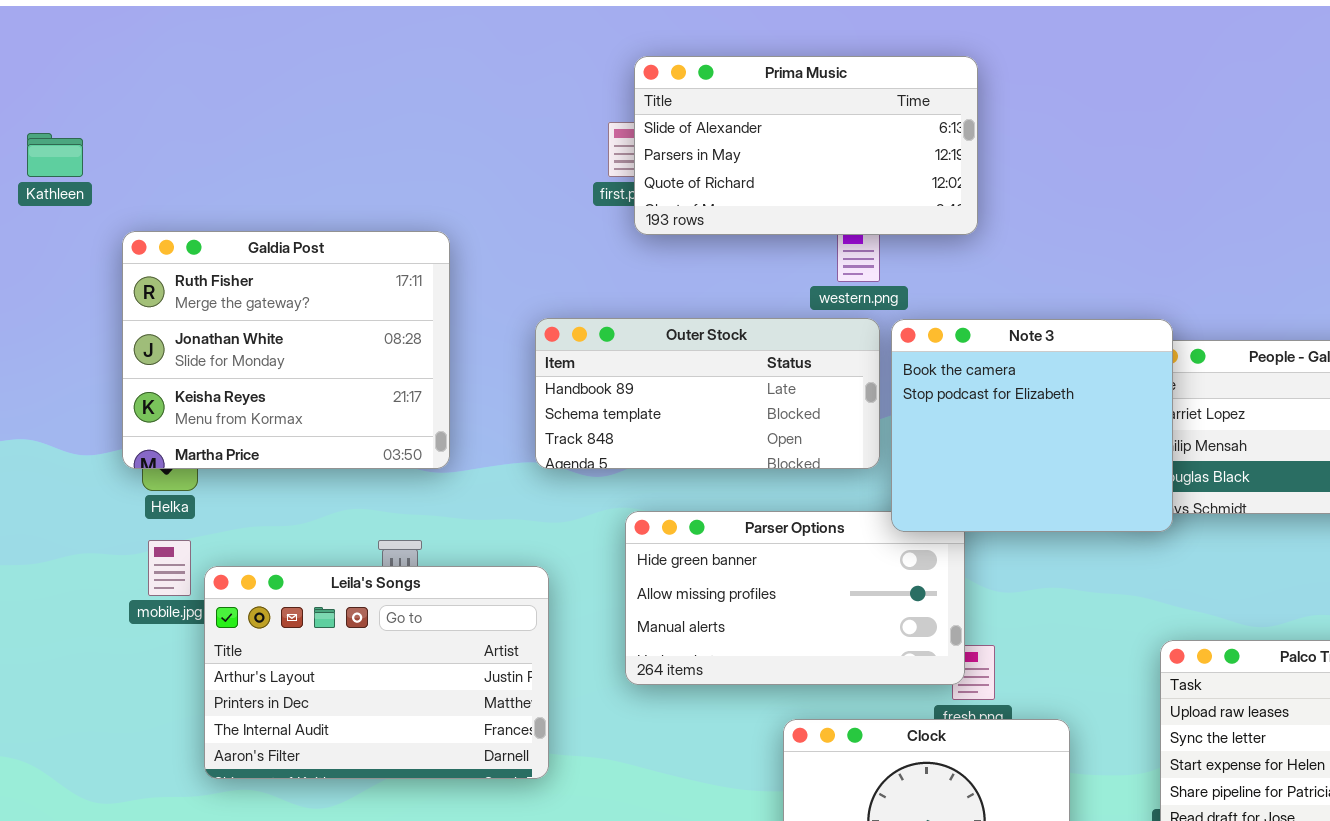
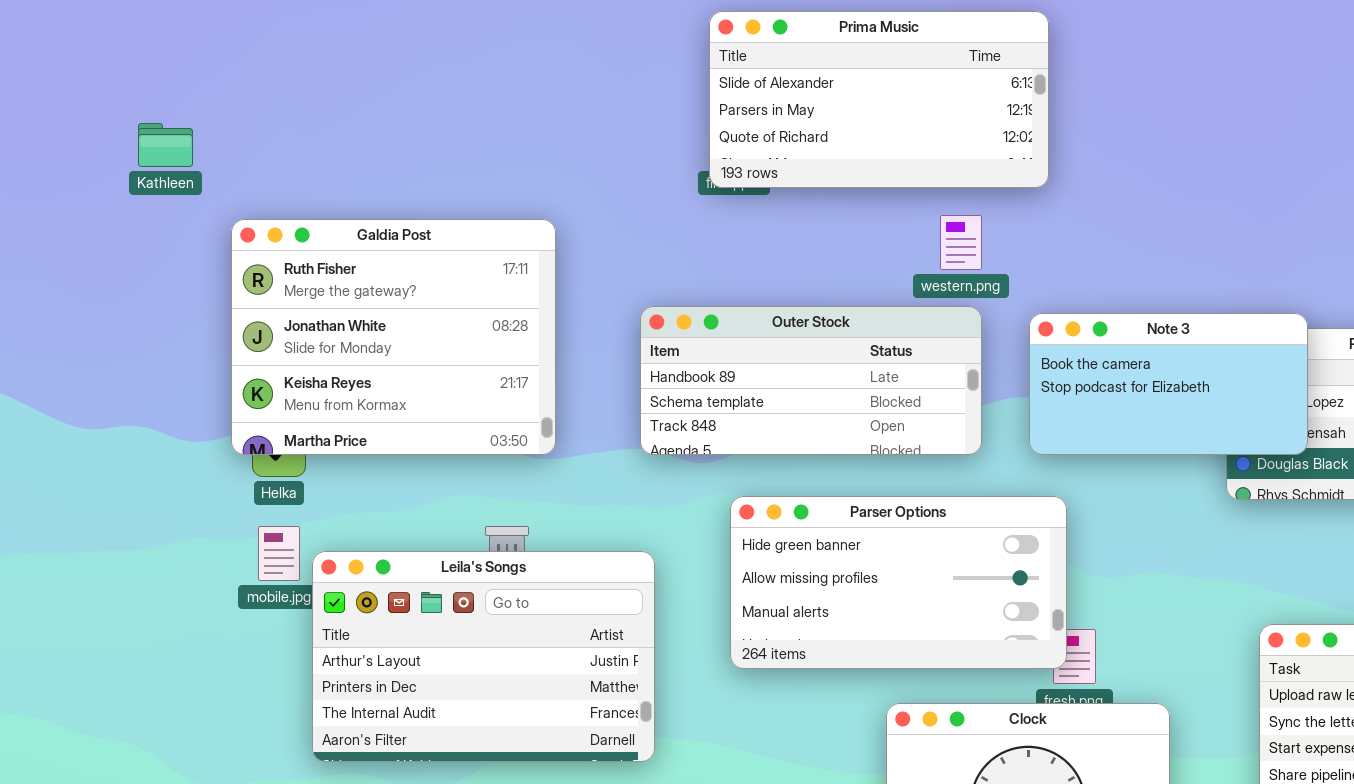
Prima Music: [634,56,978,235] -> [709,11,1049,188], moved
Note 3: [891,319,1173,532] -> [1029,313,1308,455], moved, resized

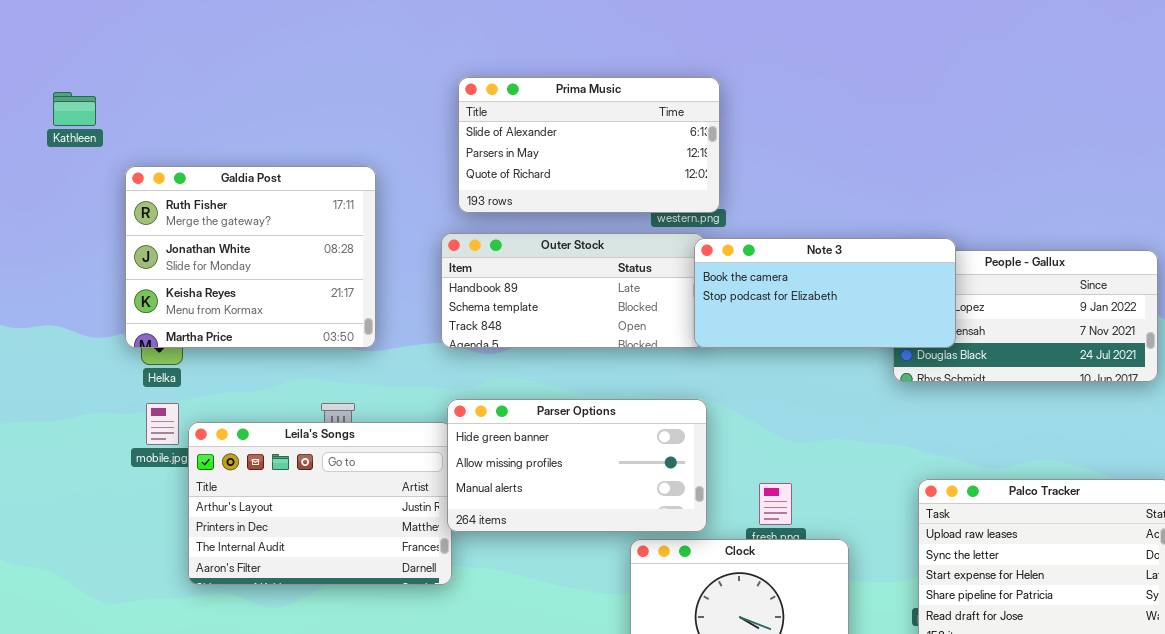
Prima Music: [709,11,1049,188] -> [458,77,720,213], moved
Note 3: [1029,313,1308,455] -> [694,238,956,348], resized
Parser Options: [730,496,1067,669] -> [447,399,707,532], moved

